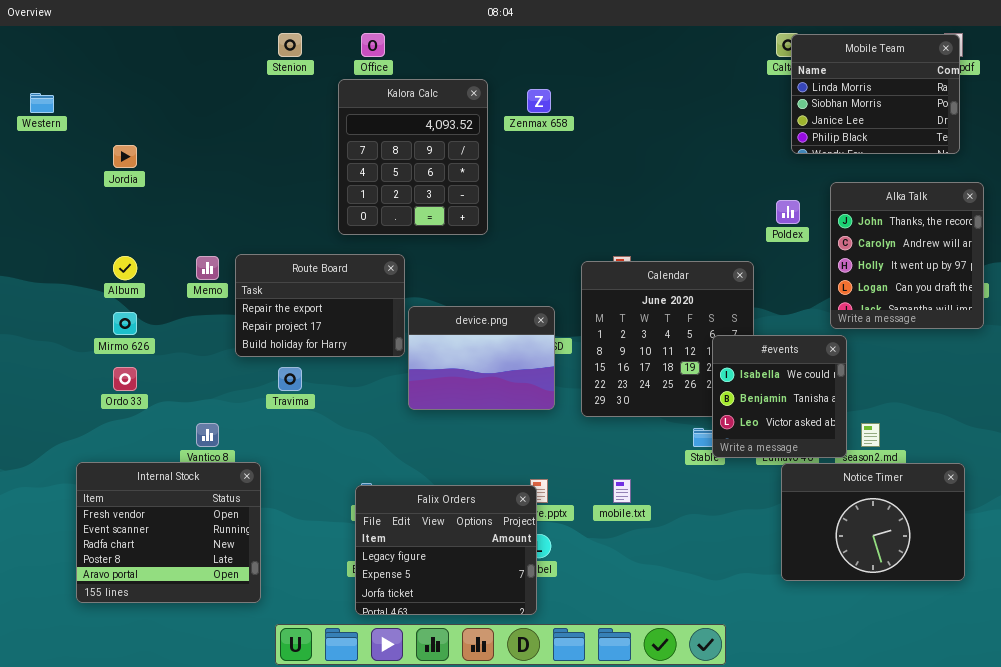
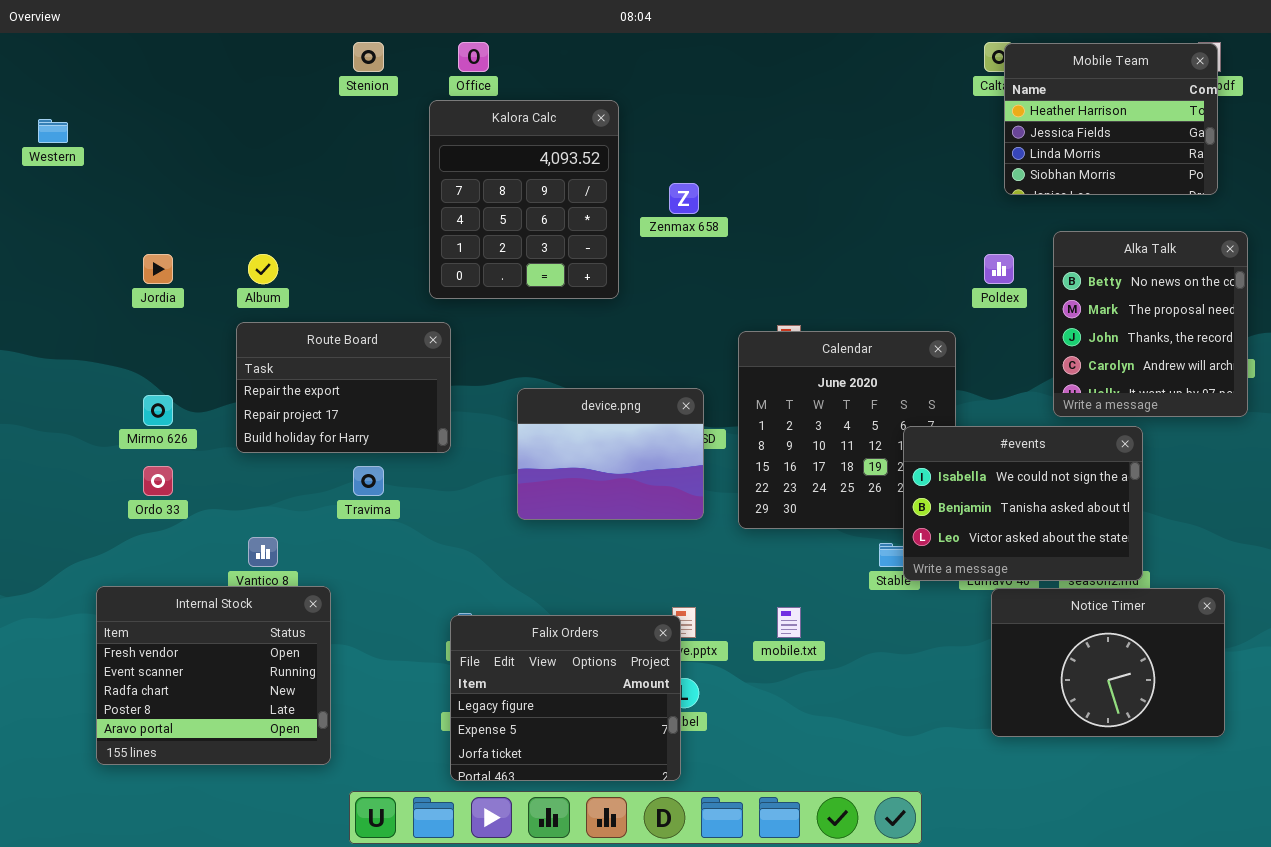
Mobile Team: [791,34,960,154] -> [1004,43,1218,195], scrolled up 2 rows
Zenmax 658: [527,89,551,113] -> [669,183,699,214], moved
Jordia: [113,145,137,168] -> [143,254,173,284], moved
Alka Talk: [830,182,984,329] -> [1053,231,1248,417], scrolled up 2 rows
Route Board: [235,254,405,357] -> [236,322,451,453], moved
Album: [113,256,137,280] -> [248,254,278,284], moved
#events: [712,335,847,458] -> [903,426,1143,581], resized

